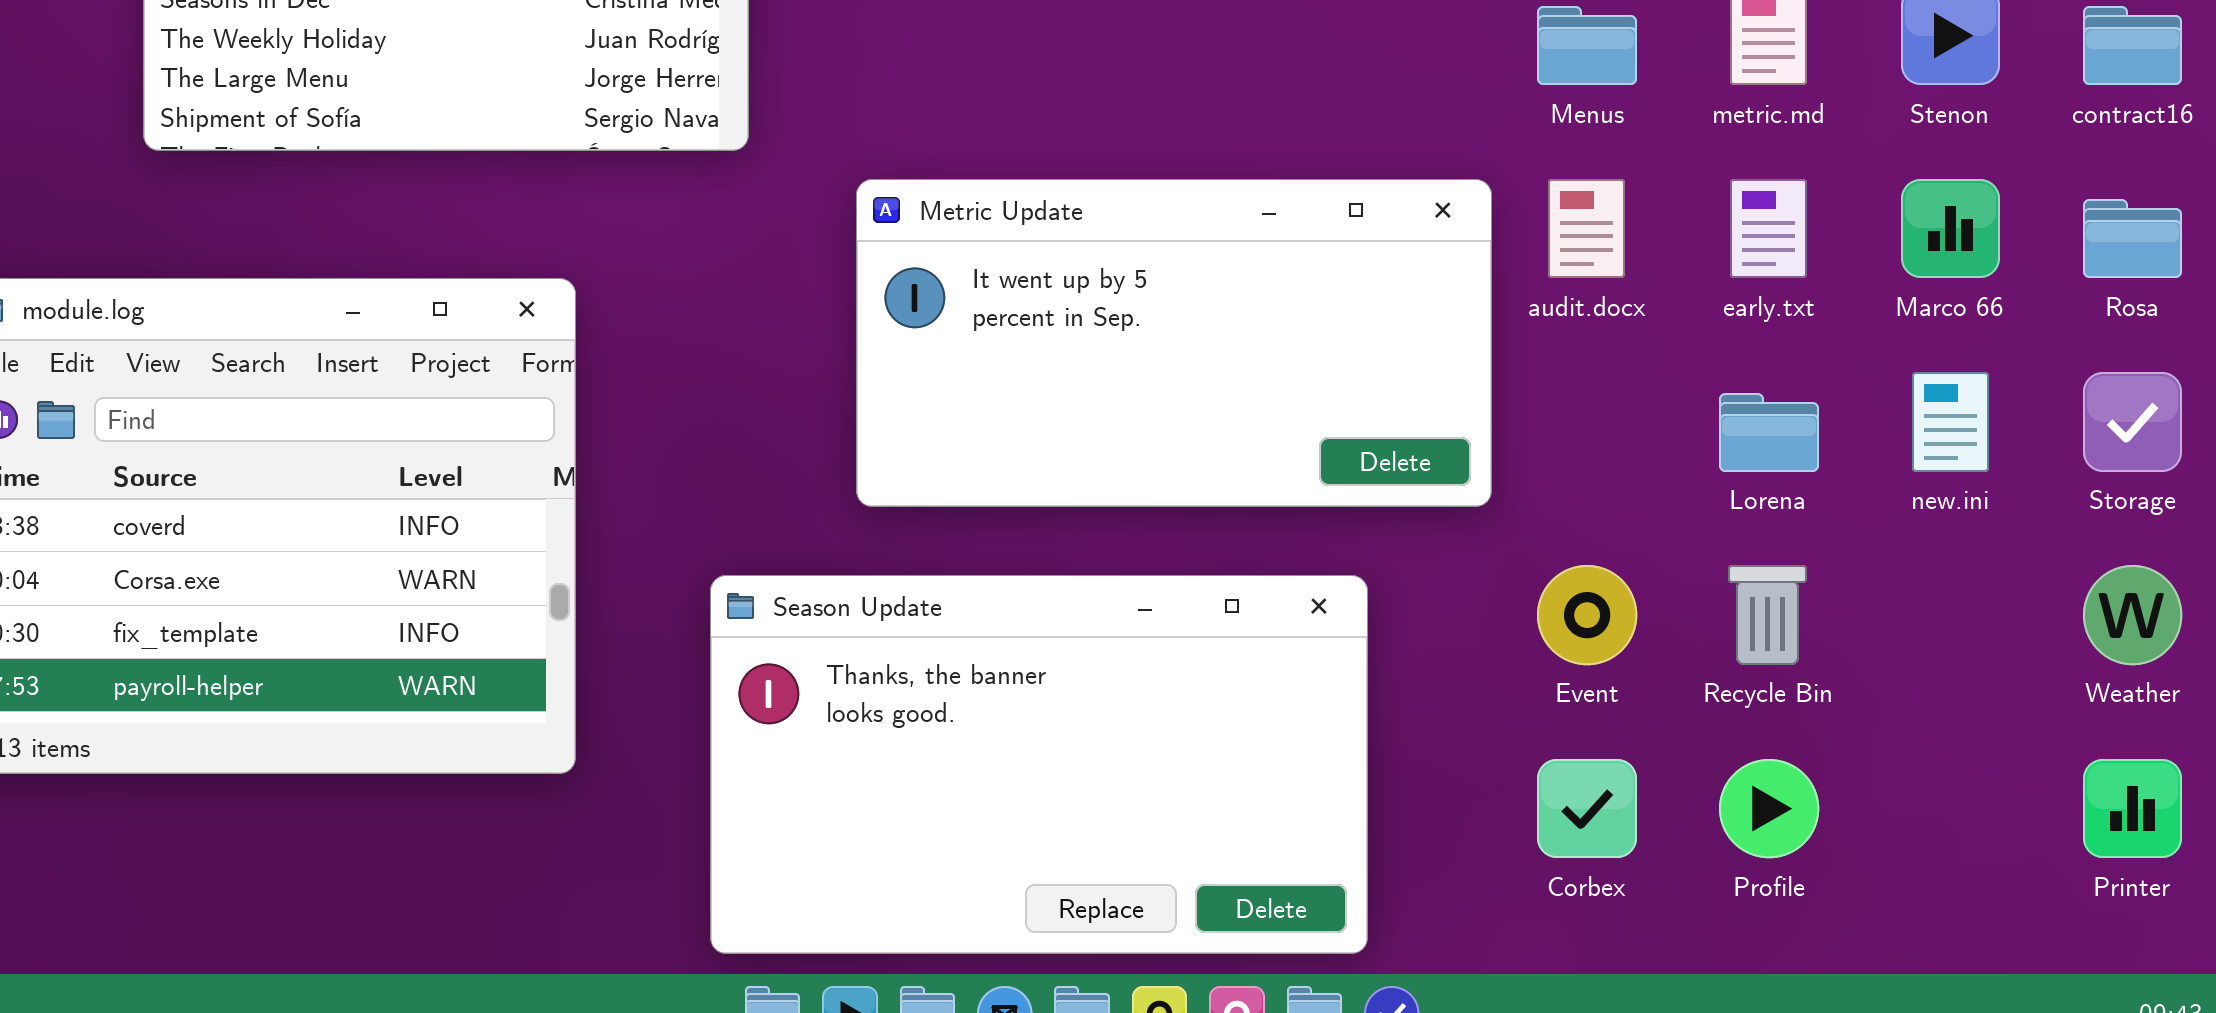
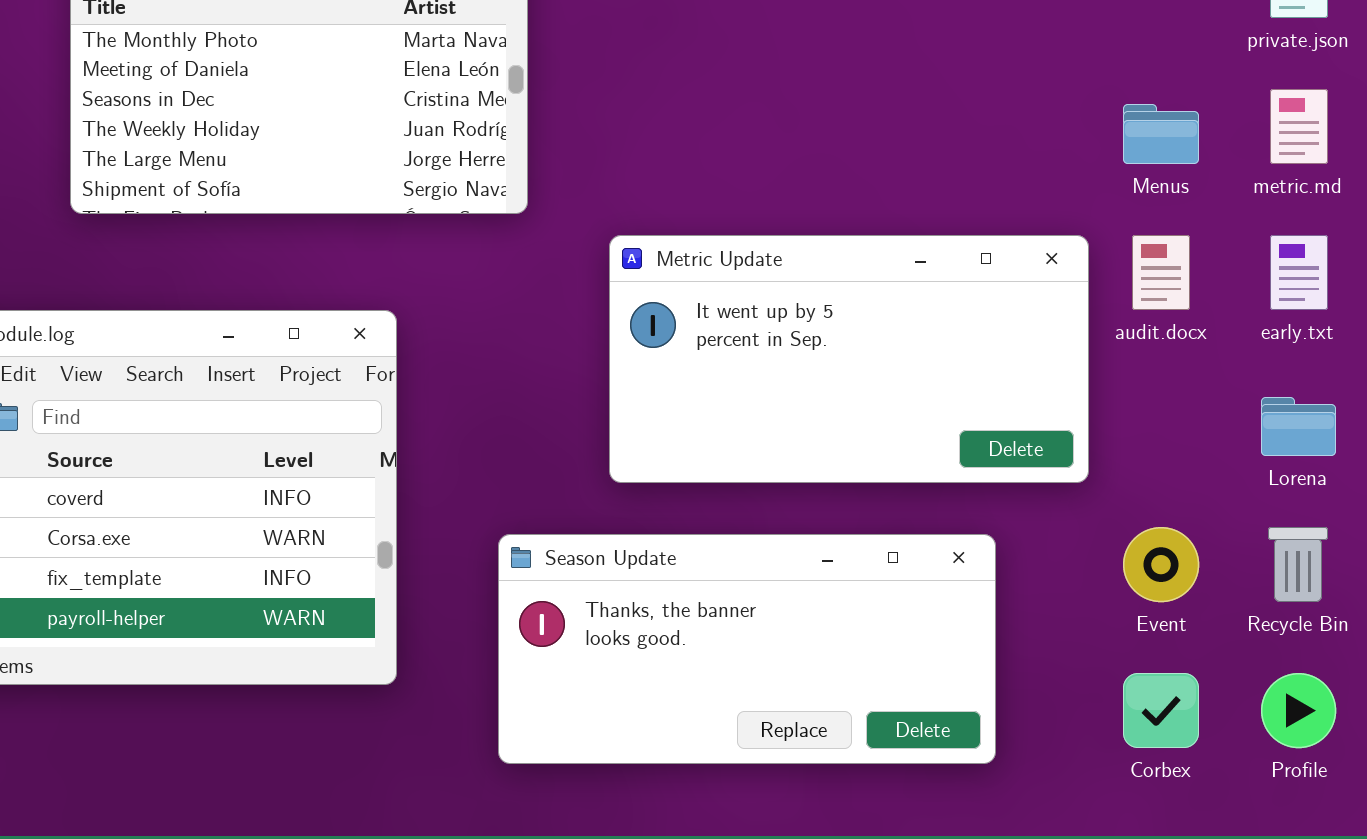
Season Update: [710,575,1368,954] -> [498,534,996,764], resized

